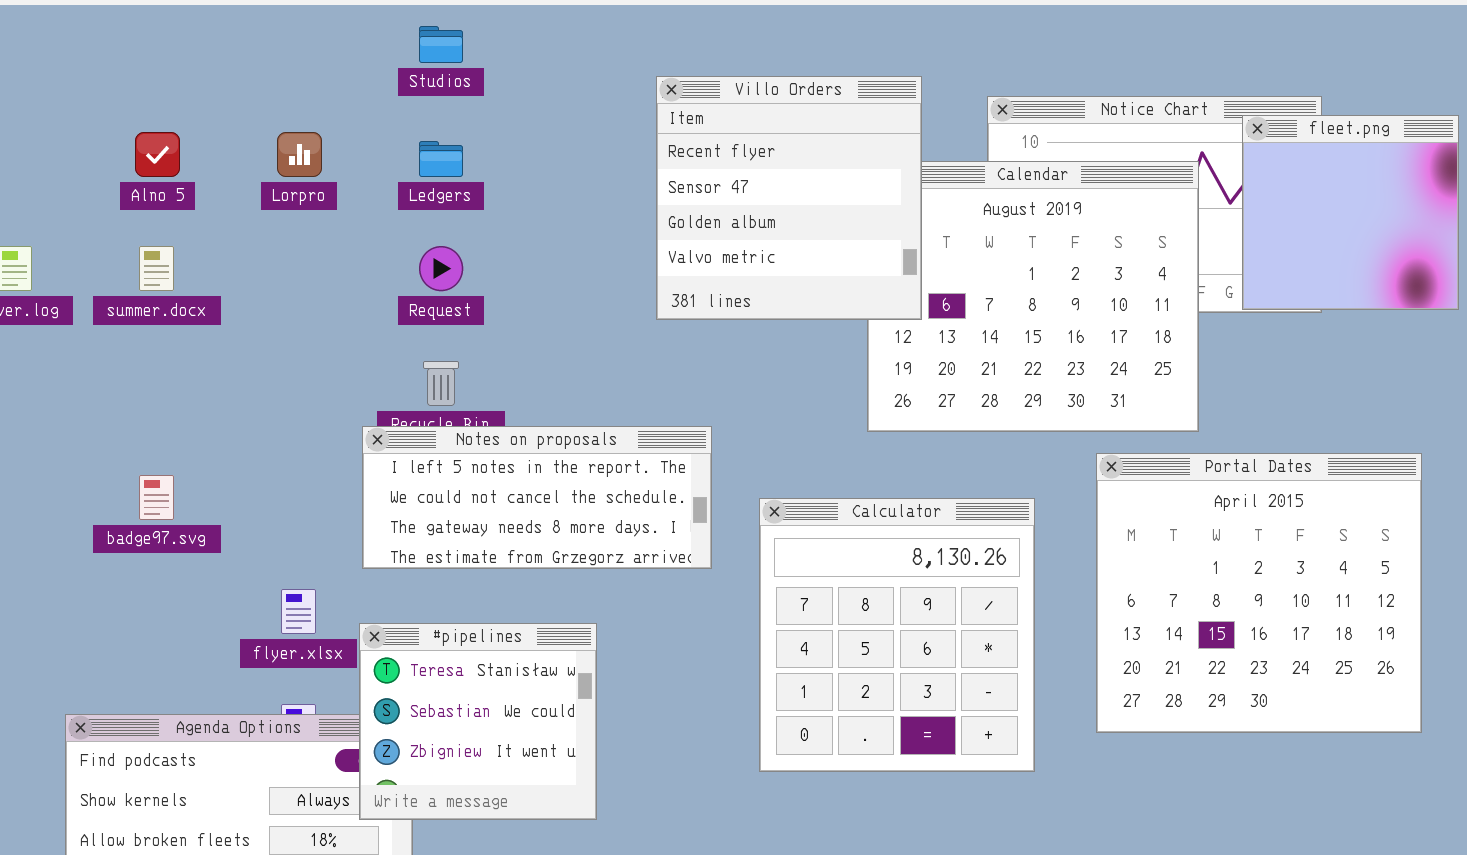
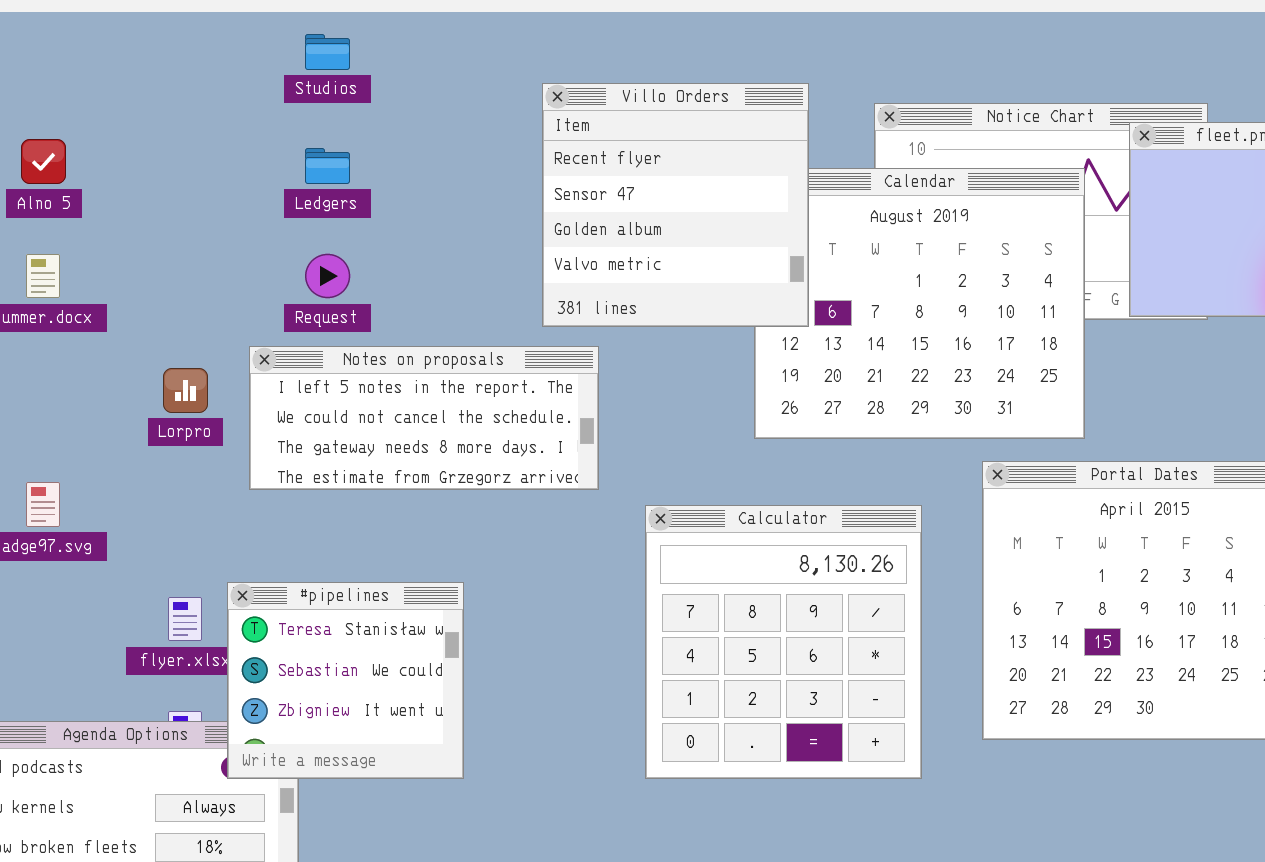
Lorpro: [277,132,322,177] -> [163,368,208,413], moved
Notes on proposals: [362,426,712,569] -> [249,346,599,490], moved
#pipelines: [359,623,597,820] -> [227,582,464,779], moved

